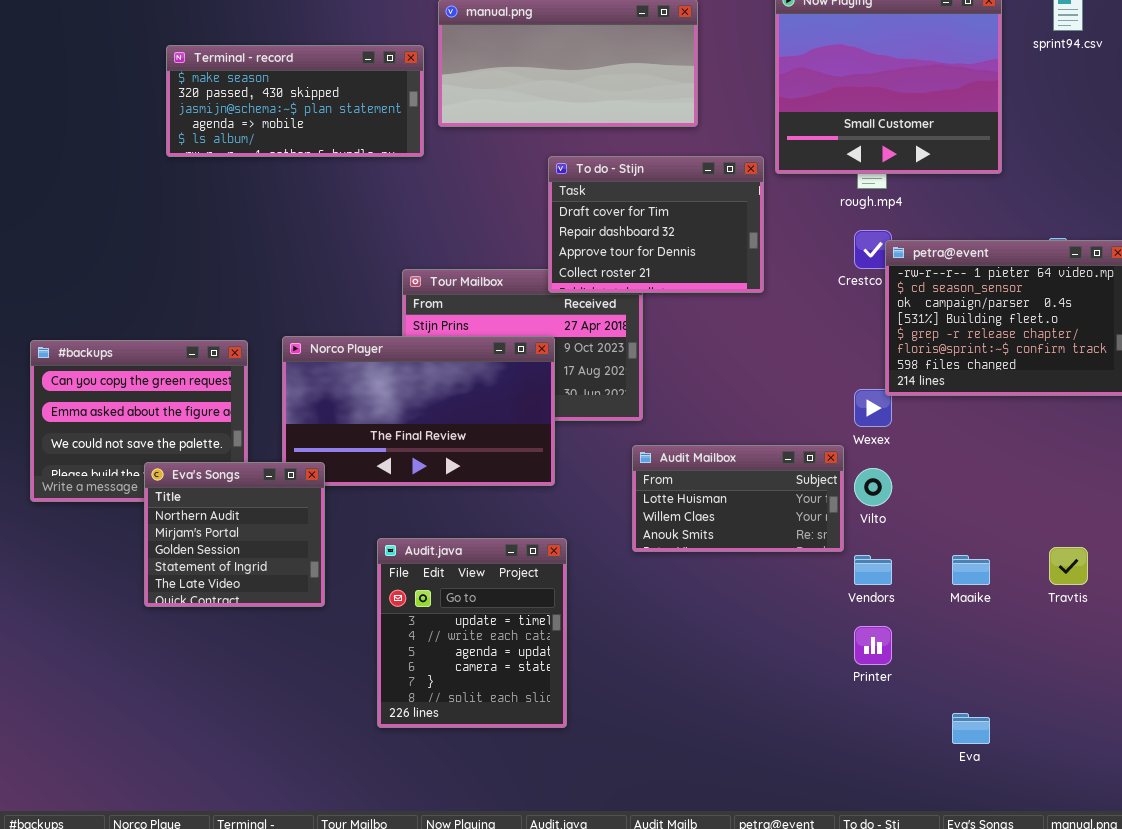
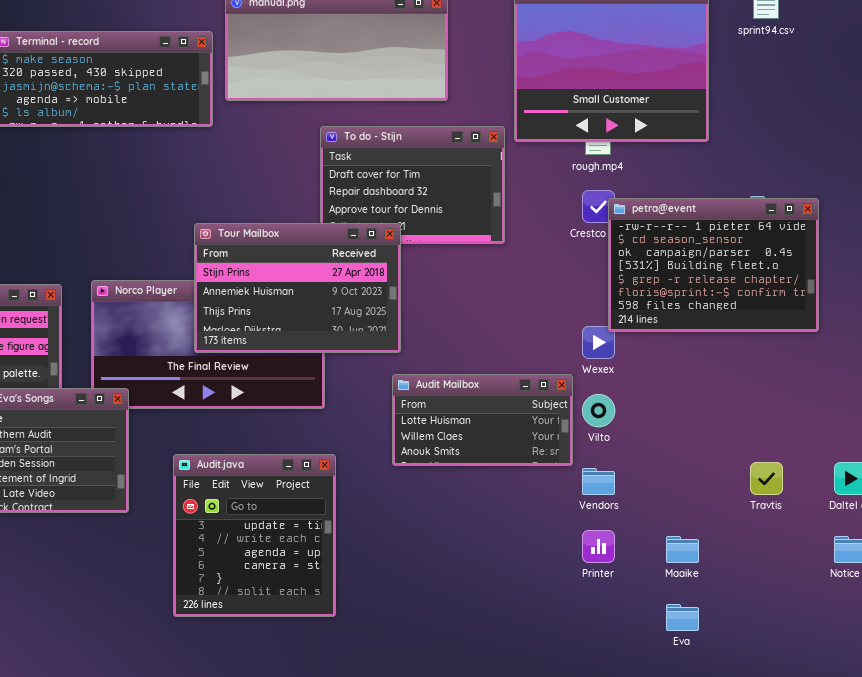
Tour Mailbox: [402,269,643,421] -> [194,223,401,353], raised
Maaike: [952,555,990,585] -> [666,536,699,563], moved

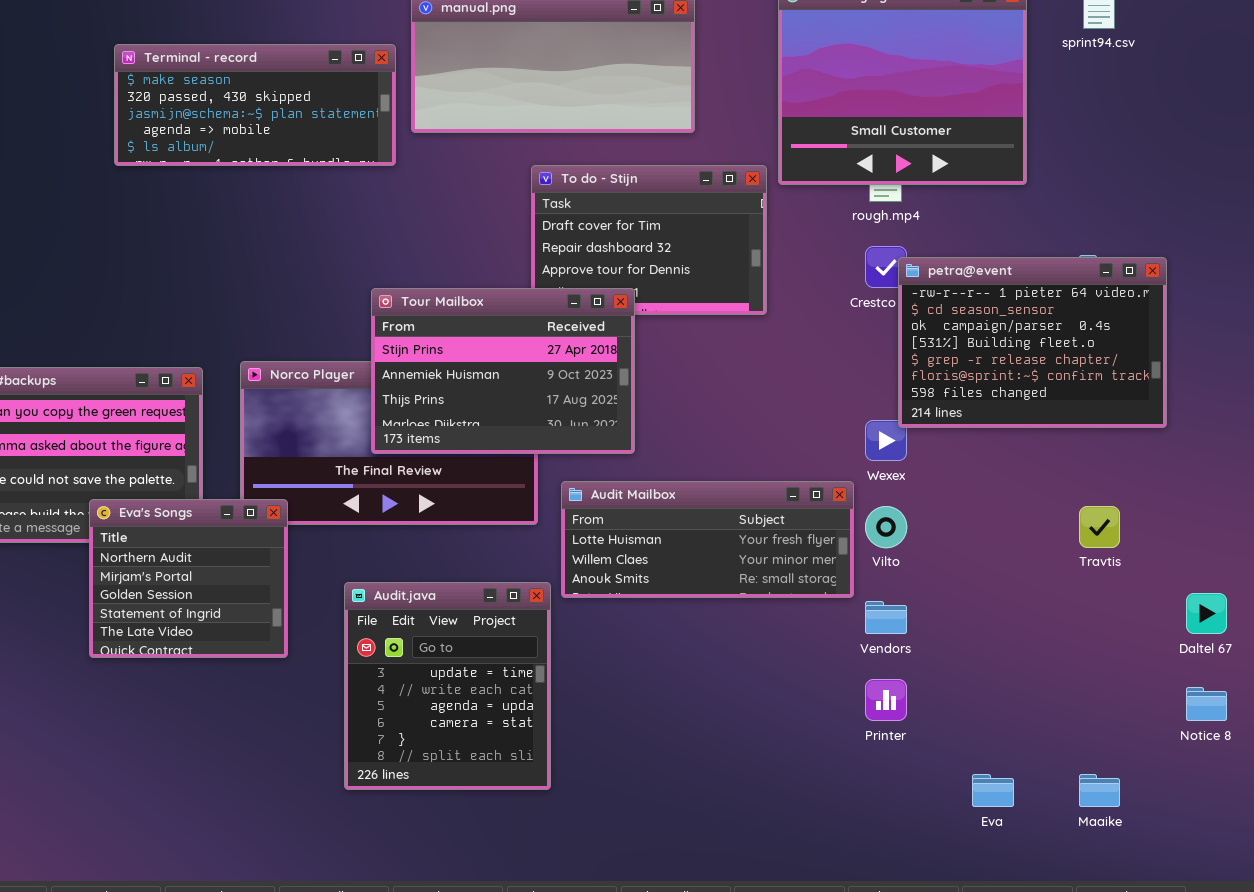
Audit Mailbox: [392,374,573,466] -> [561,481,854,598], resized
Travtis: [750,462,783,495] -> [1079,506,1120,548], moved
Maaike: [666,536,699,563] -> [1079,774,1120,807], moved

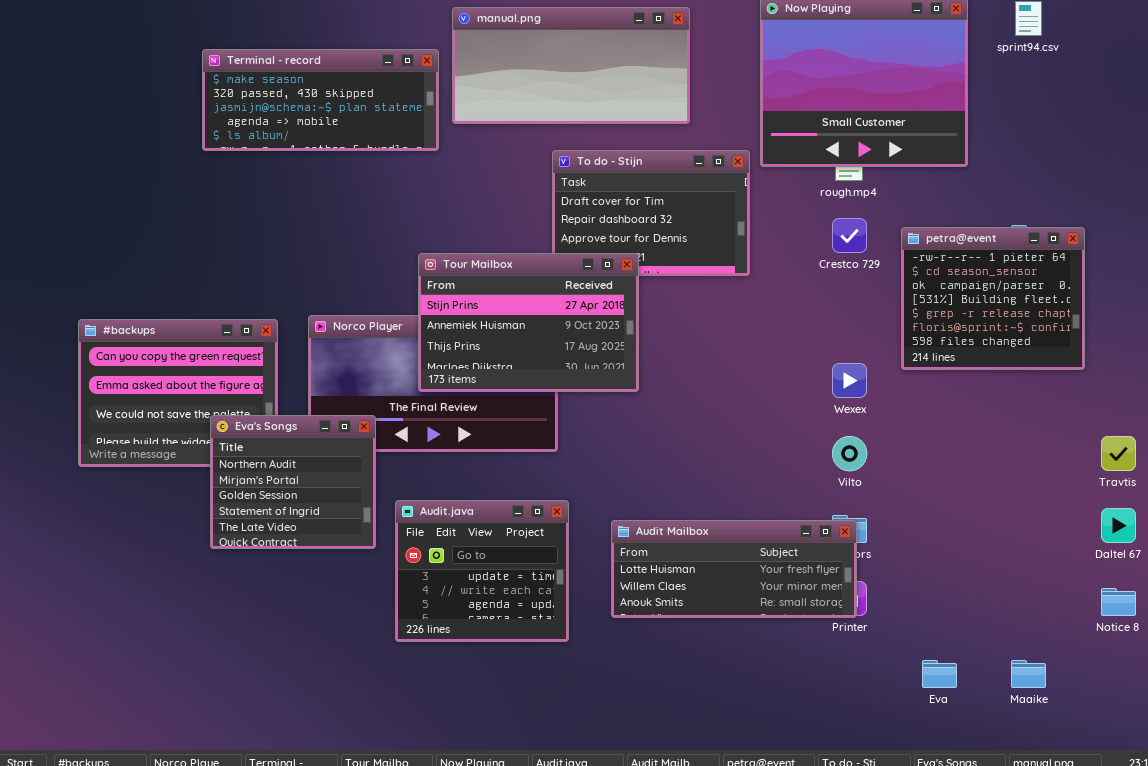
petra@event: [898,257,1167,428] -> [901,227,1085,370], resized
Audit Mailbox: [561,481,854,598] -> [611,520,857,618], moved
Eva's Songs: [89,499,288,658] -> [210,415,376,549], moved
Travtis: [1079,506,1120,548] -> [1101,436,1136,471], moved
Audit.java: [344,582,551,790] -> [395,500,569,642], resized

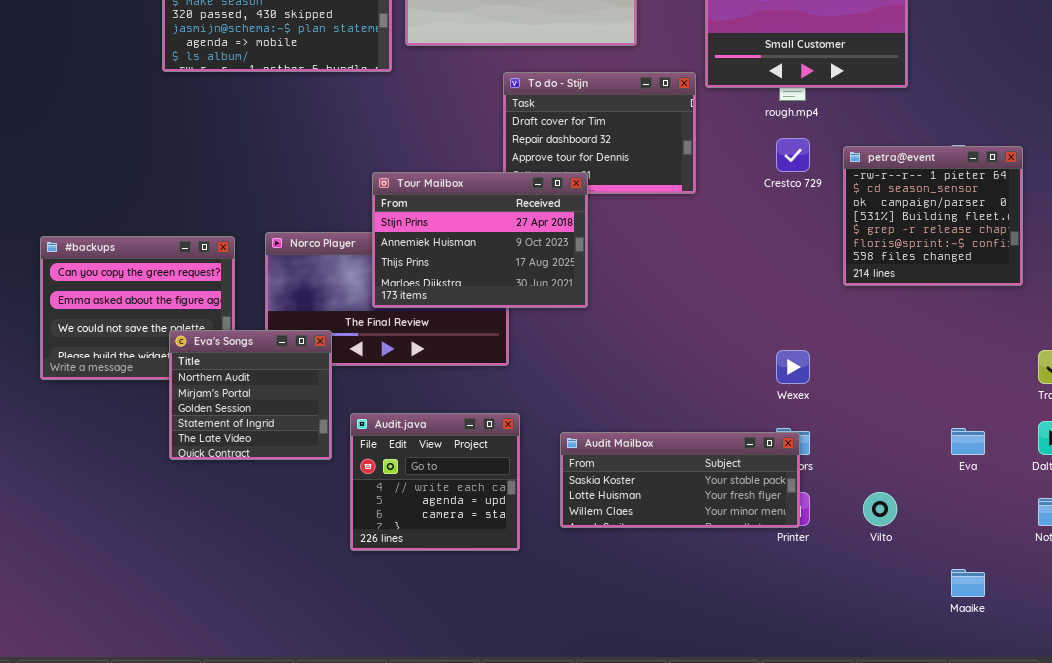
Wexex: [832,363,867,398] -> [776,350,810,384], moved
Vilto: [832,436,867,471] -> [863,492,897,526], moved
Audit.java: [395,500,569,642] -> [350,413,520,551], scrolled down 1 row
Audit Mailbox: [611,520,857,618] -> [560,432,800,528], scrolled up 1 row
Eva: [922,660,957,688] -> [951,428,985,455], moved

